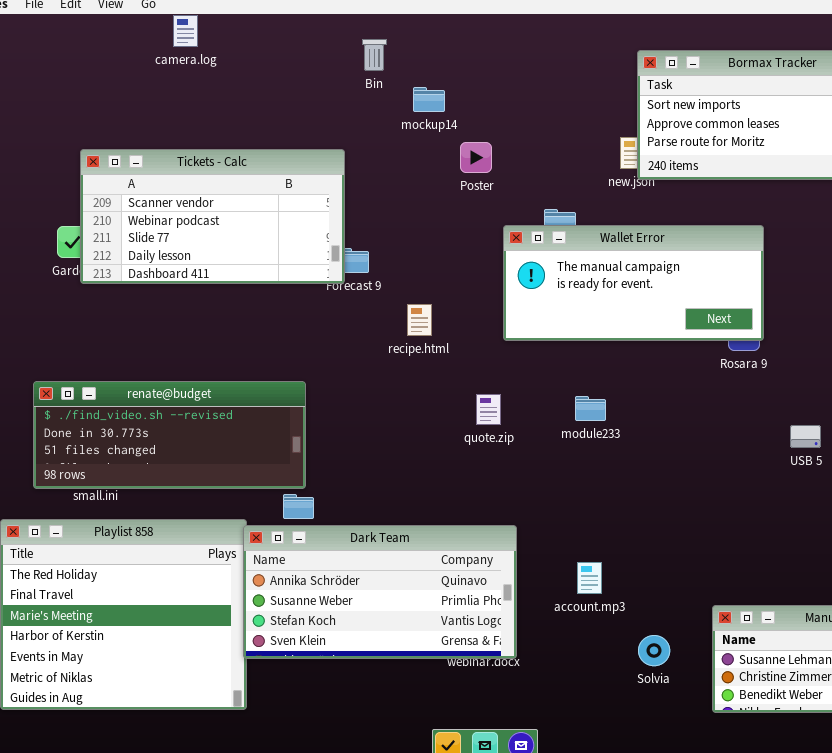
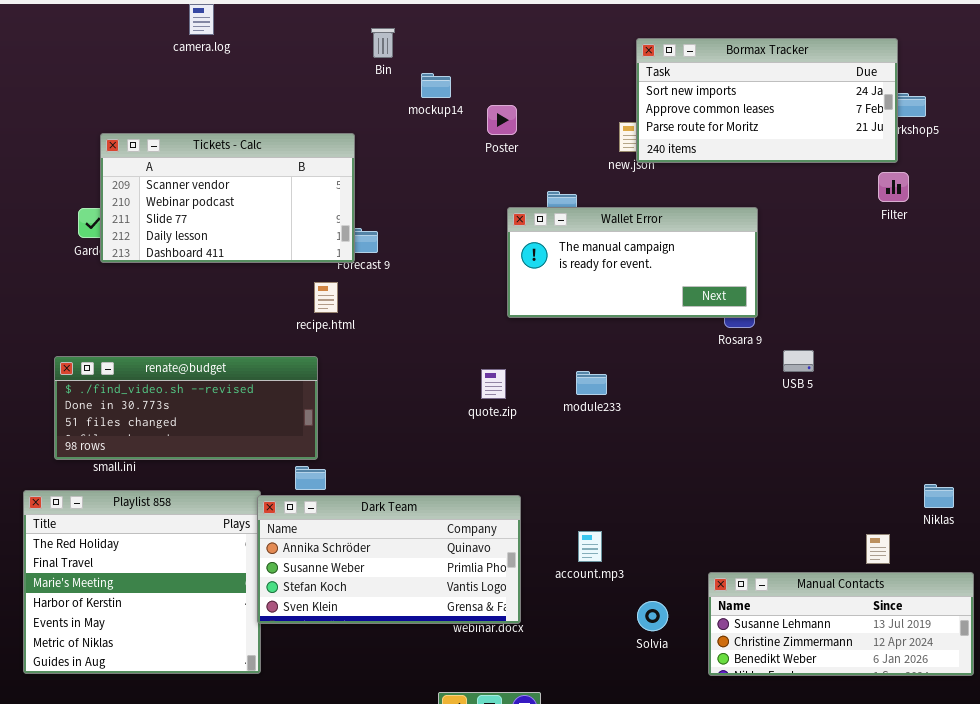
Poster: [460,142,492,173] -> [487,105,517,135], moved
recipe.html: [407,304,432,336] -> [314,282,338,313], moved
USB 5: [790,425,821,448] -> [783,350,814,372], moved

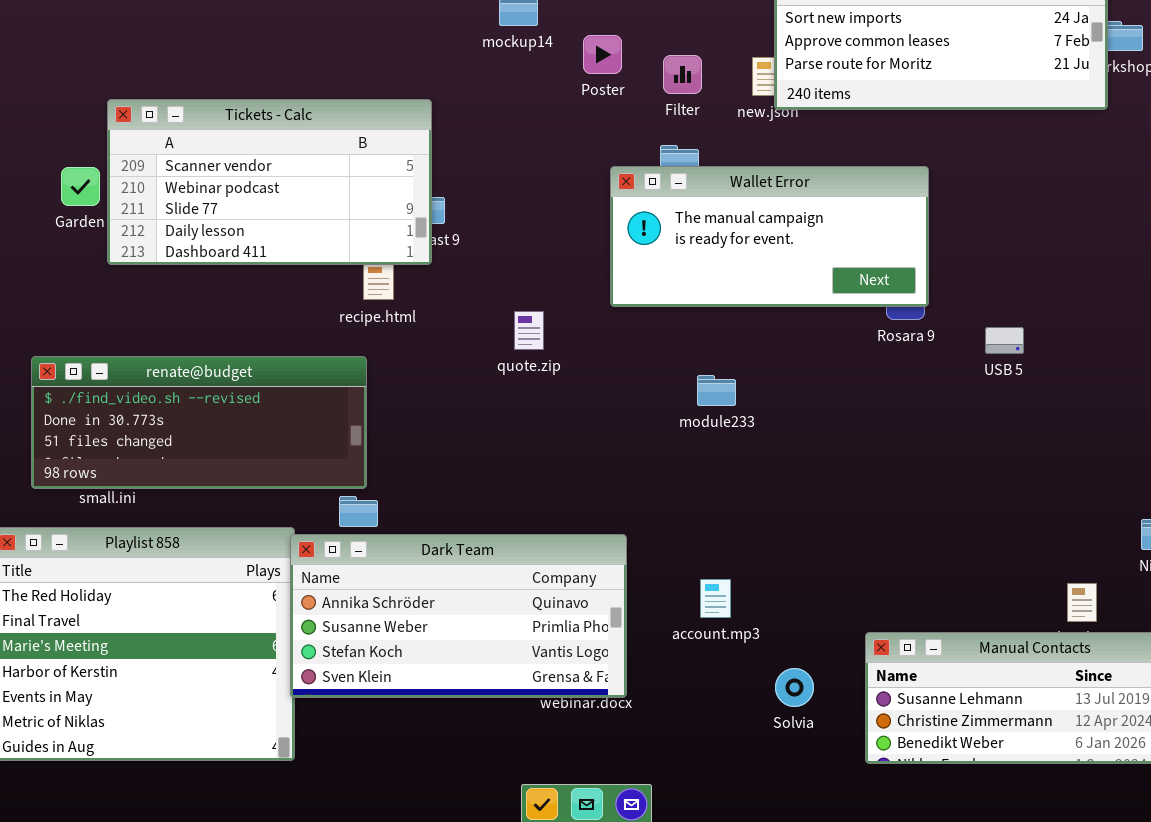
Tickets - Calc: [100,133,355,263] -> [107,99,432,265], moved
Filter: [878,172,909,202] -> [663,55,702,94], moved
USB 5: [783,350,814,372] -> [985,327,1024,354], moved
quote.zip: [481,369,506,399] -> [514,311,544,350], moved

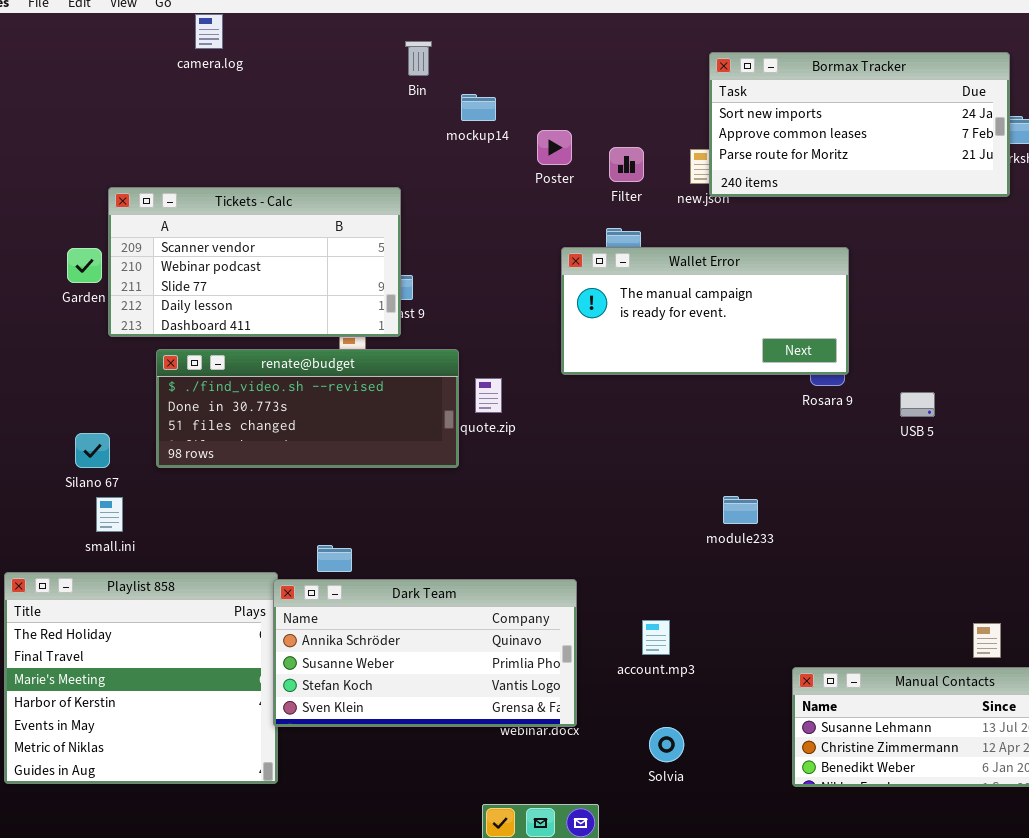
renate@budget: [31,356,367,489] -> [156,349,459,468], moved
module233: [697,375,736,406] -> [723,496,758,524], moved
Solvia: [775,668,814,707] -> [649,727,684,762], moved

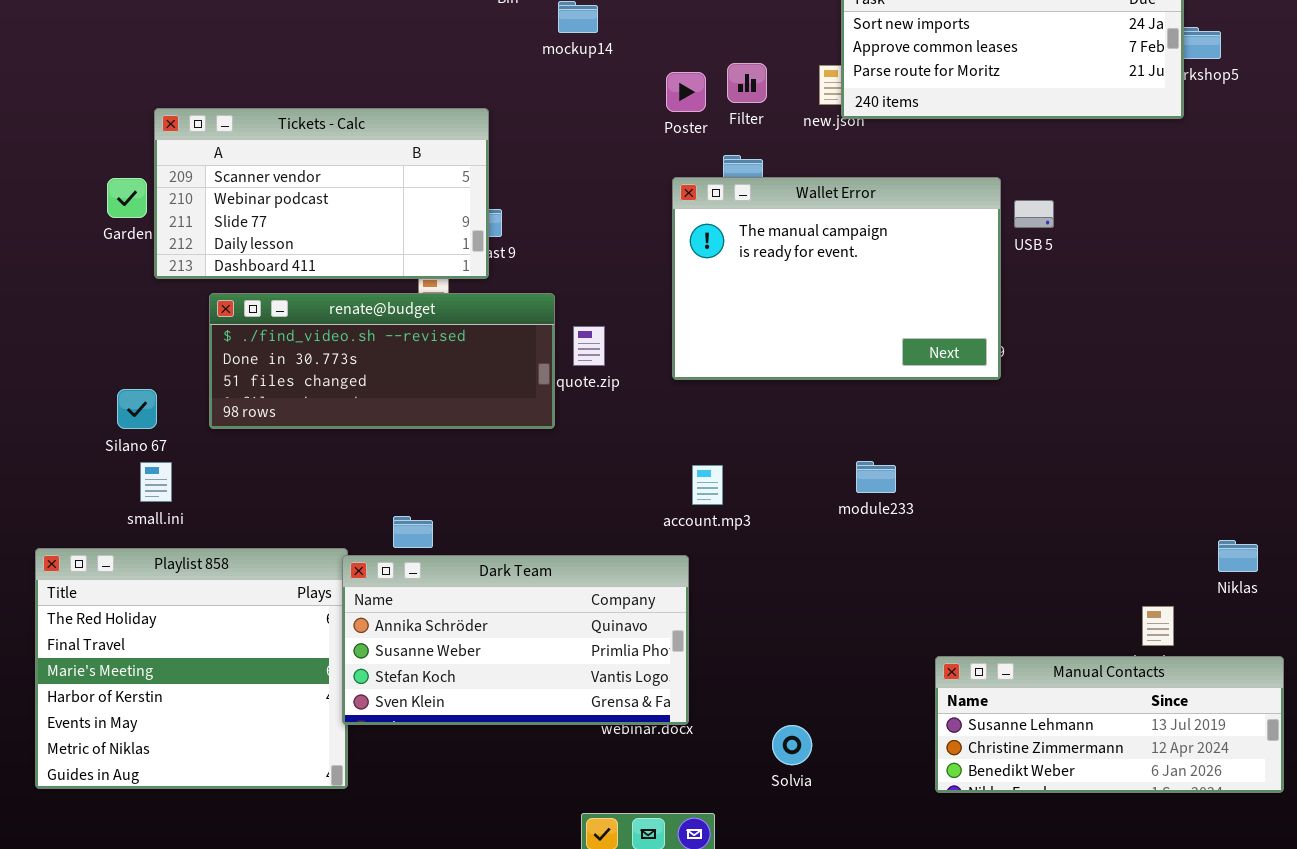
Poster: [537,130,572,165] -> [666,72,706,112], moved
Wallet Error: [561,247,849,375] -> [672,177,1001,380], resized
USB 5: [900,392,935,417] -> [1014,200,1054,228], moved
account.mp3: [642,620,670,655] -> [692,465,723,505], moved

